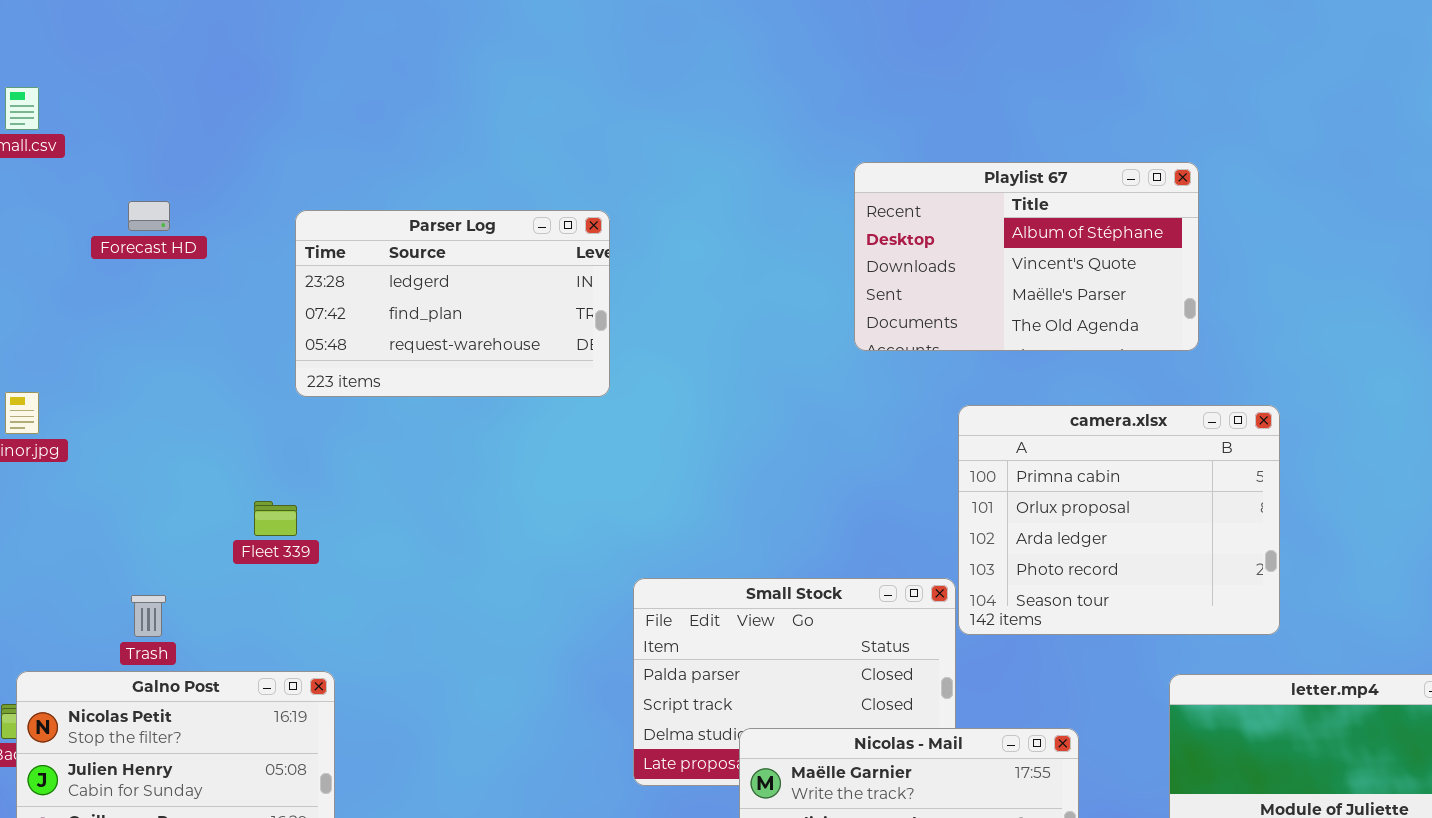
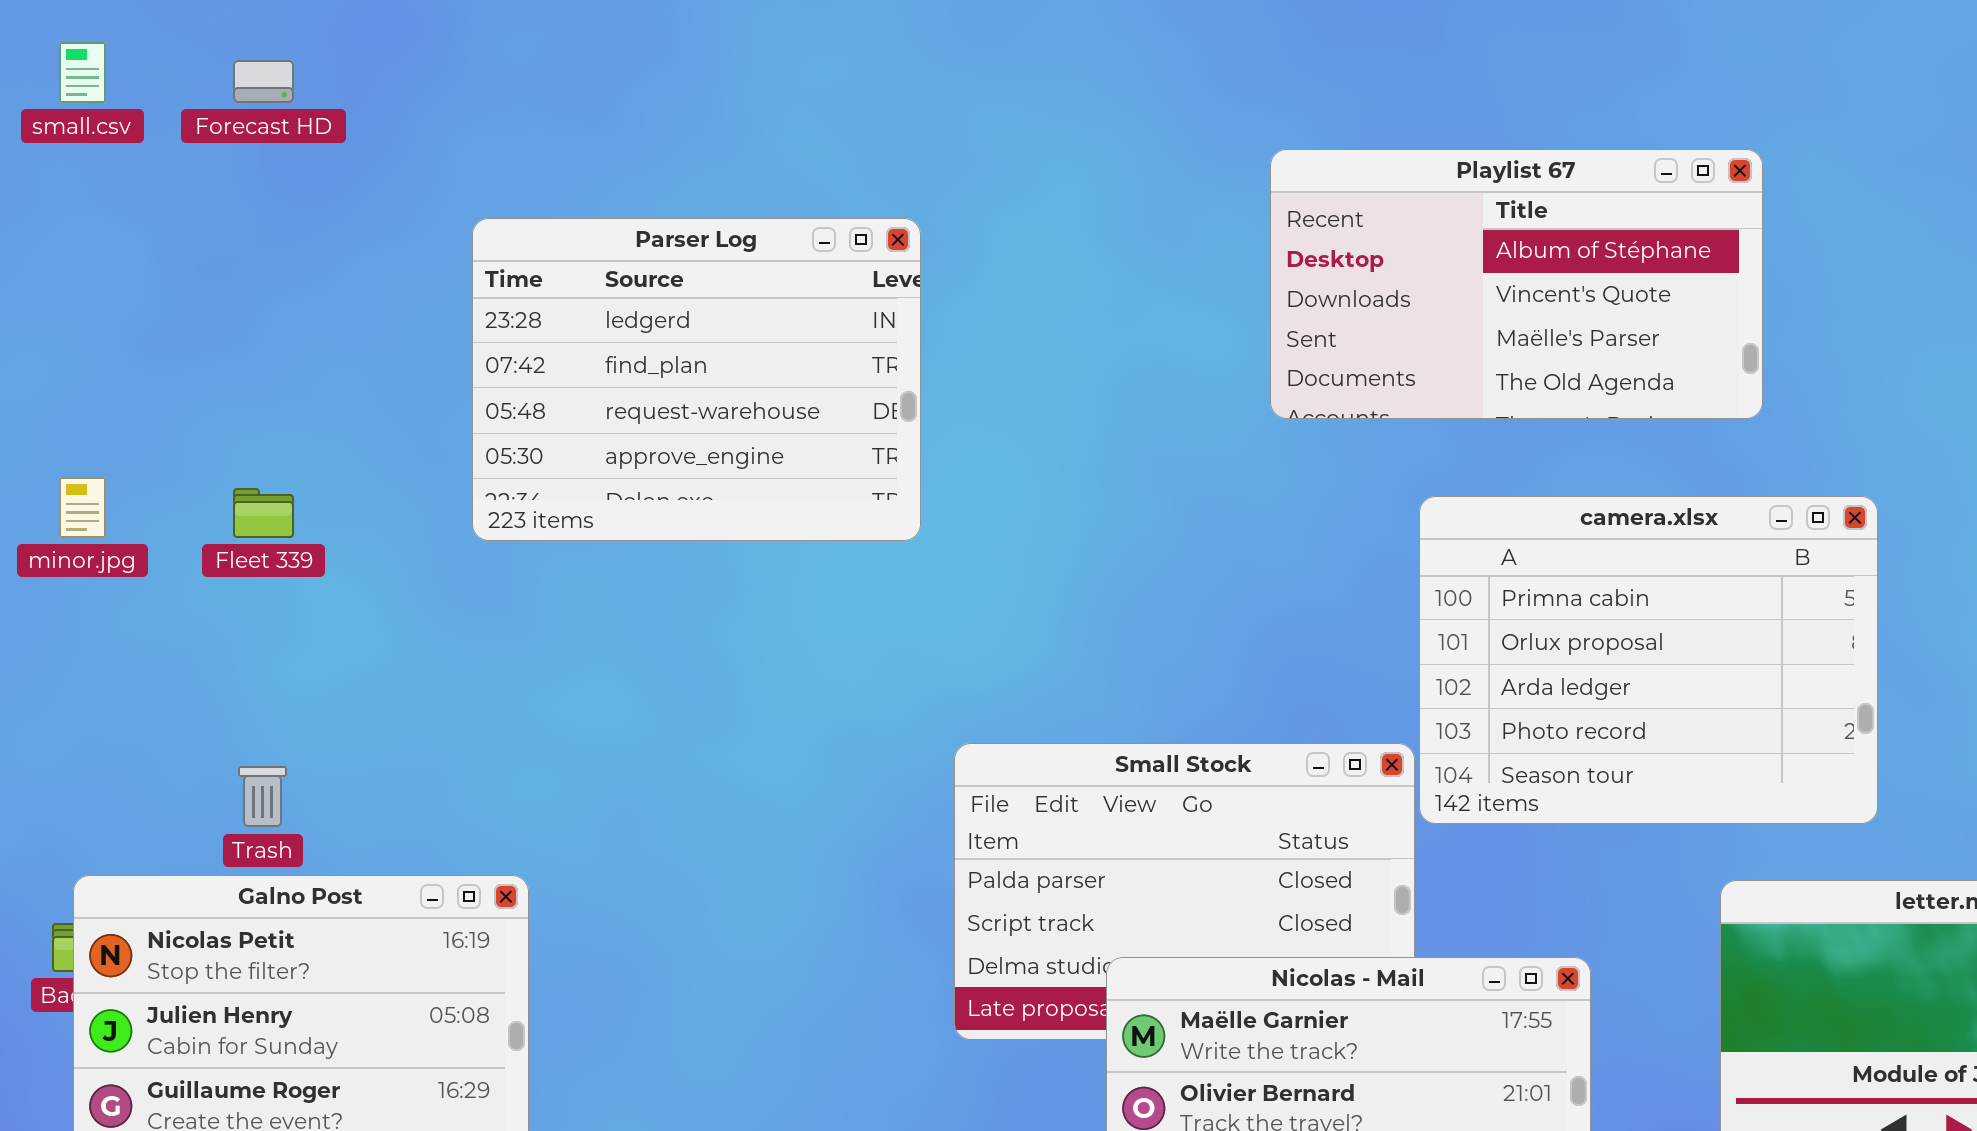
Forecast HD: [128,201,170,231] -> [233,60,294,103], moved
Parser Log: [295,210,610,397] -> [472,218,921,541], resized
Fleet 339: [254,501,297,536] -> [233,488,294,538], moved

